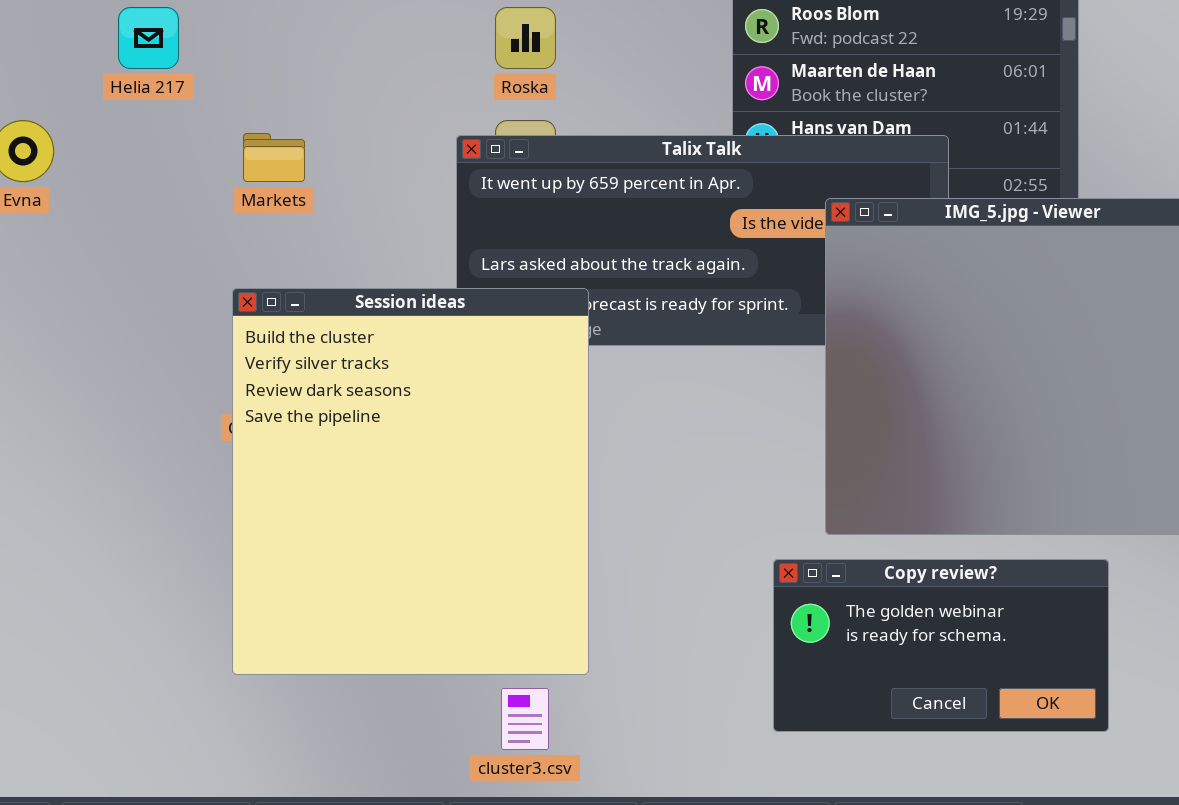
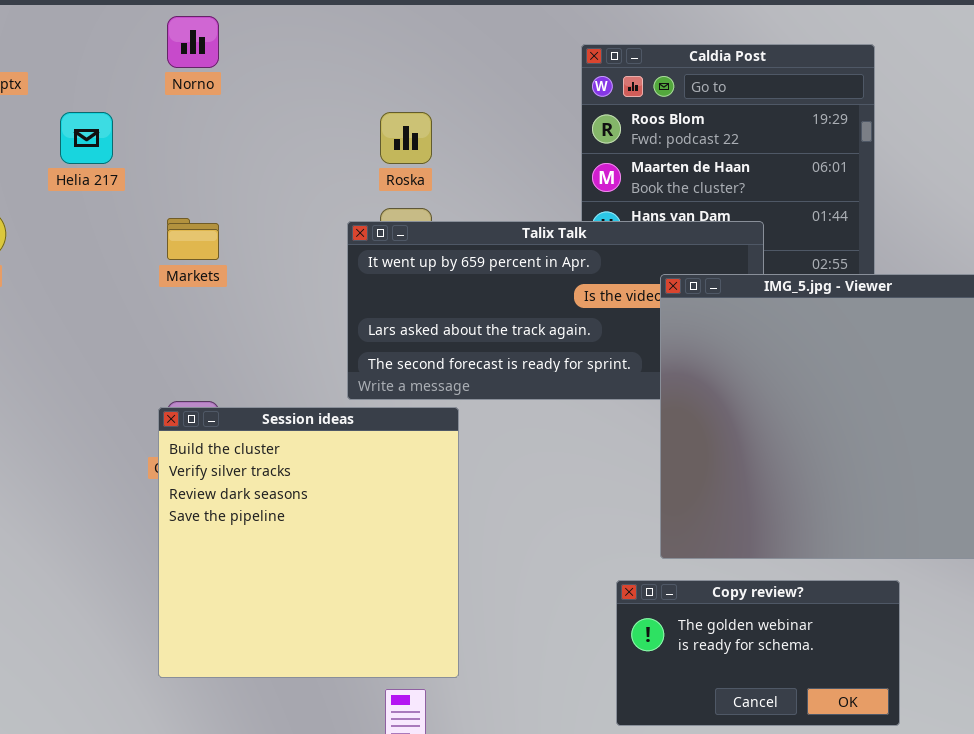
Session ideas: [232,288,589,675] -> [158,407,459,678], resized

